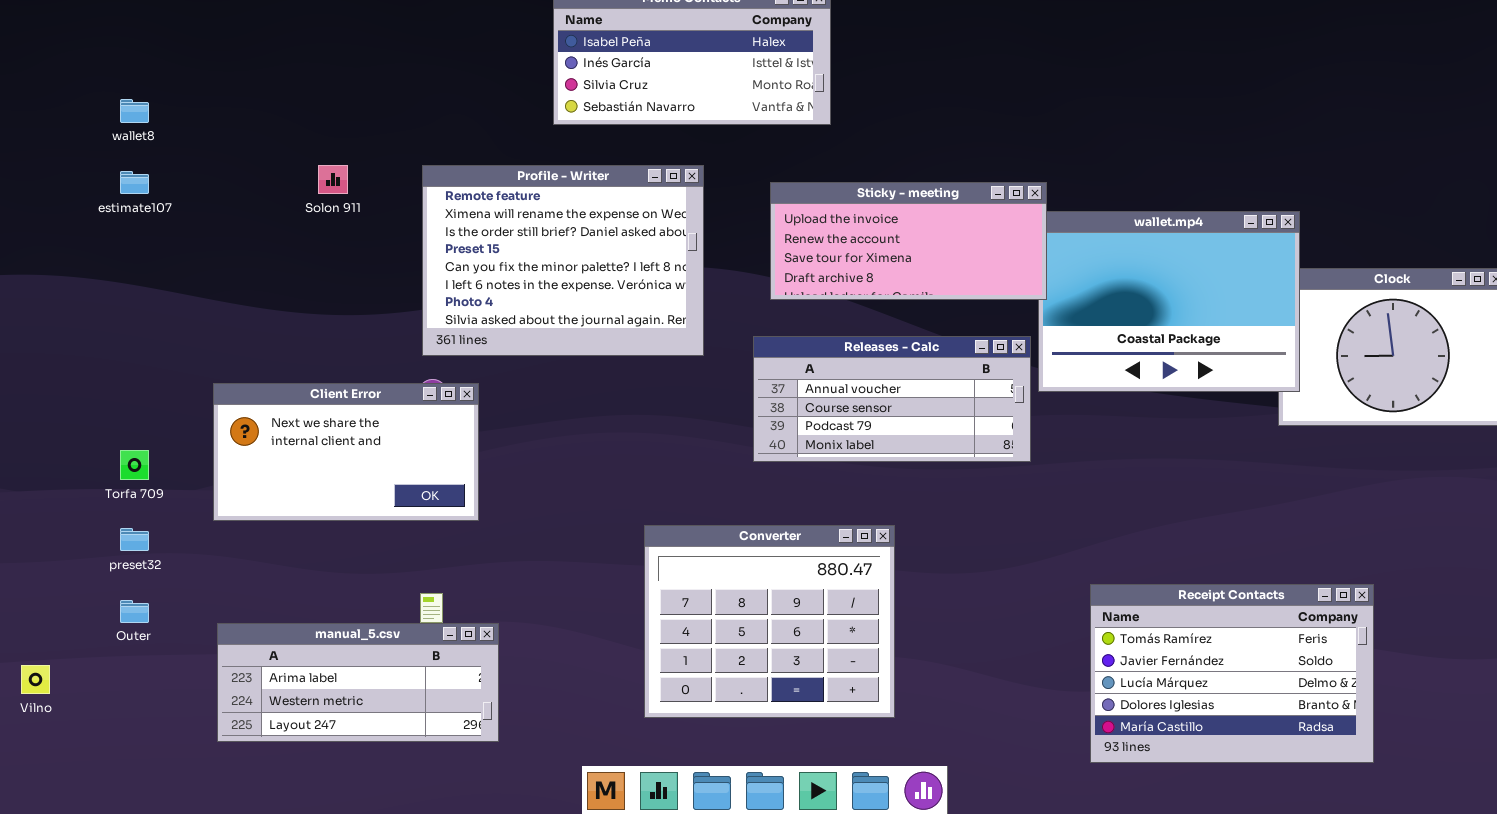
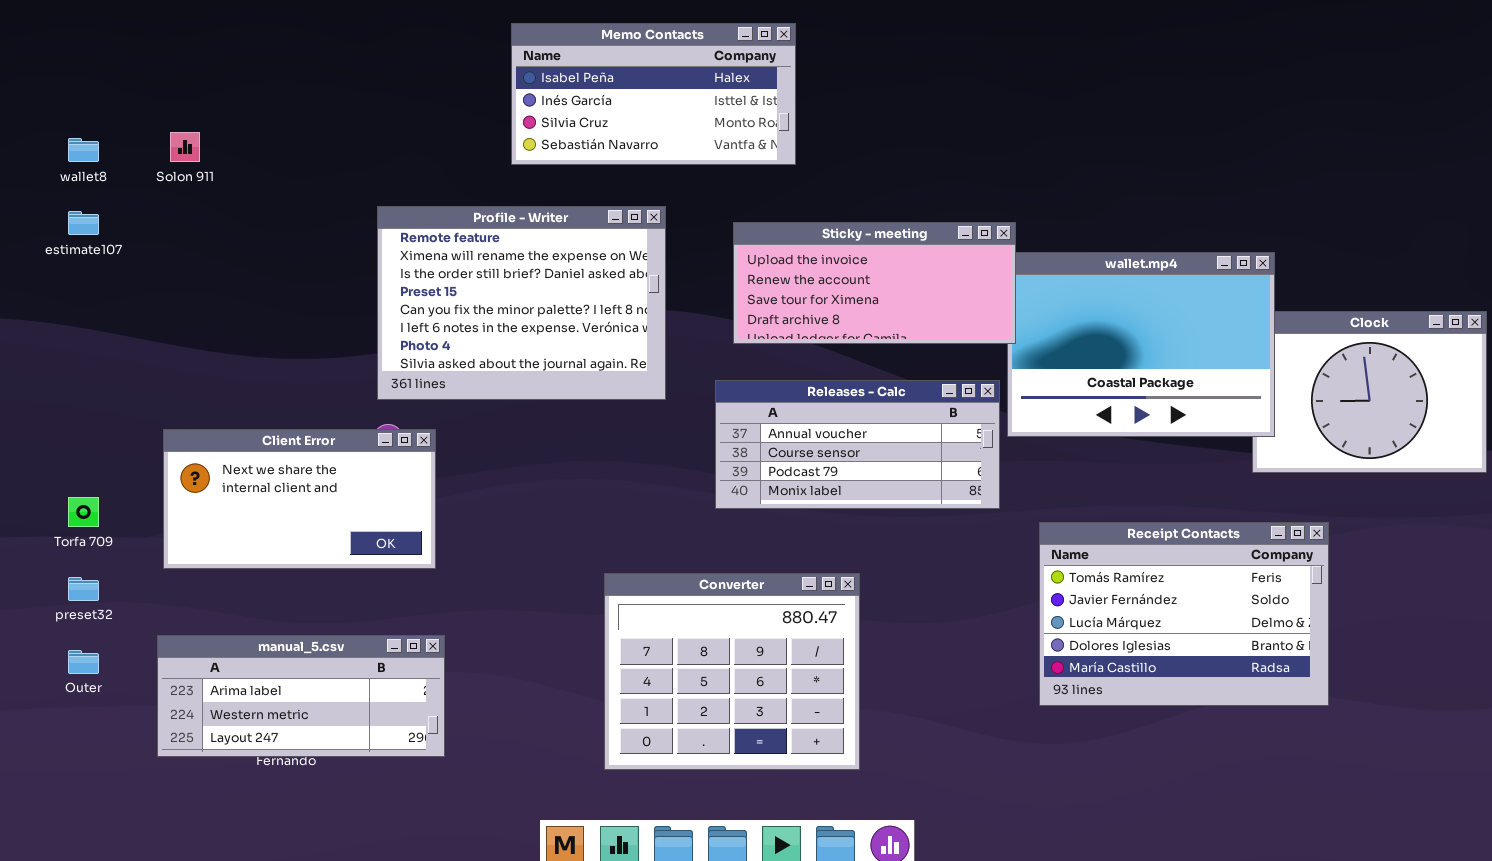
Solon 911: [318,165,348,194] -> [170,132,200,162], moved
Receipt Contacts: [1090,584,1374,763] -> [1039,522,1329,706], moved
manual_5.csv: [217,623,499,742] -> [157,635,445,757], moved

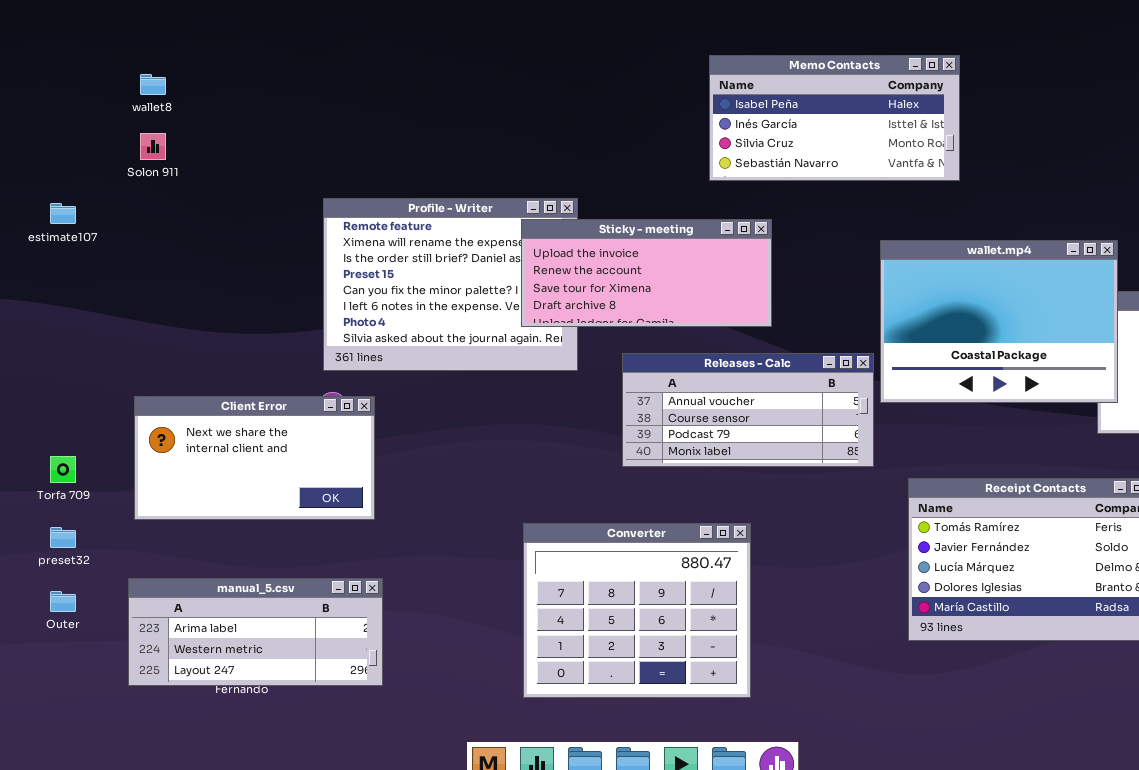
Memo Contacts: [511,23,796,165] -> [709,55,960,181], moved
wallet8: [68,138,99,162] -> [140,74,166,95], moved
Sticky - meeting: [733,222,1016,344] -> [521,219,772,327], moved

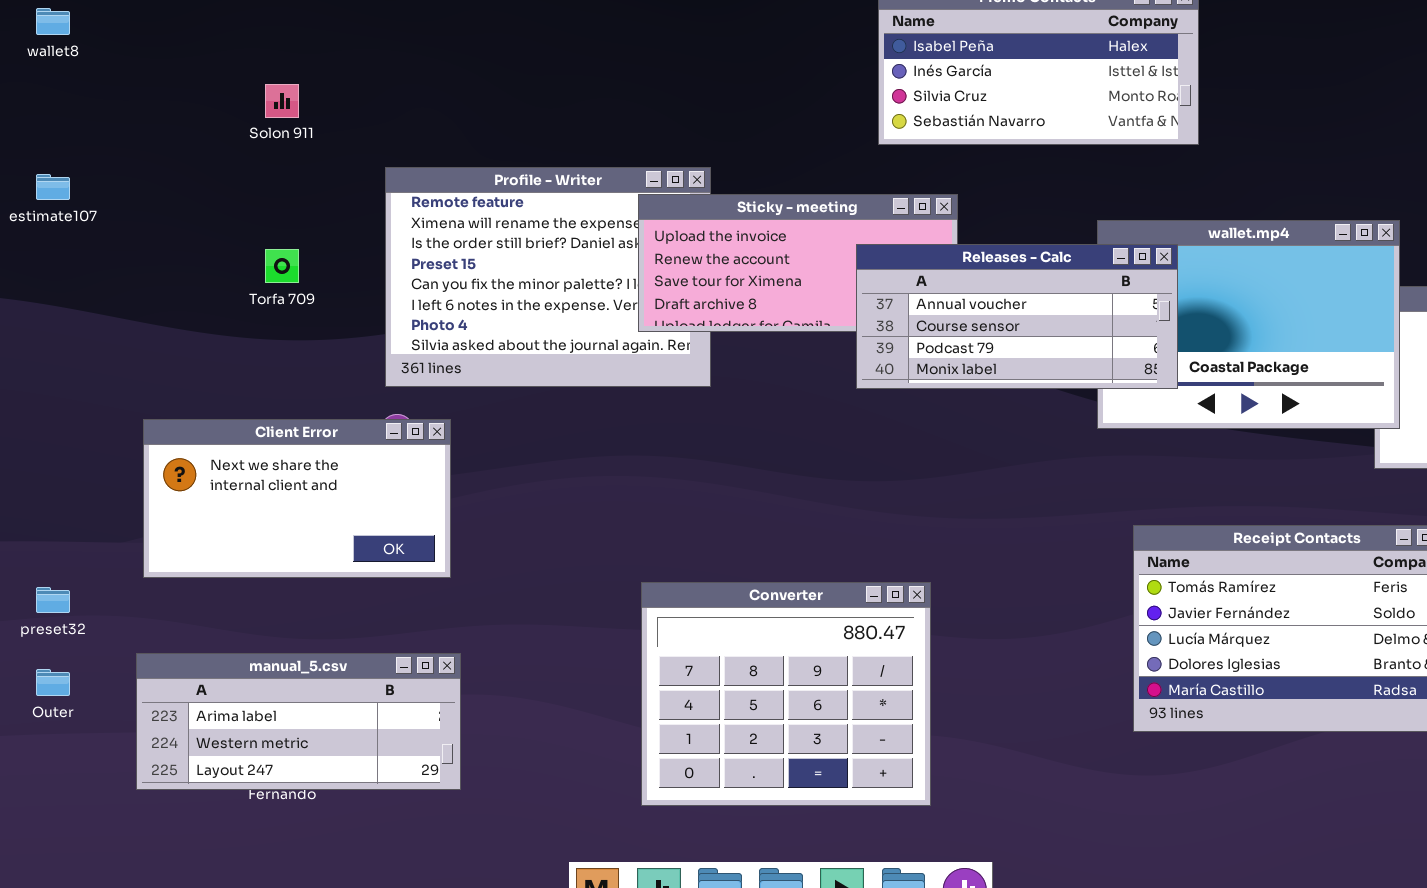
wallet8: [140,74,166,95] -> [36,8,70,35], moved
Solon 911: [140,133,166,160] -> [265,84,299,118], moved
Releases - Calc: [622,353,874,467] -> [856,244,1178,389], moved
Torfa 709: [50,456,76,483] -> [265,249,299,283], moved

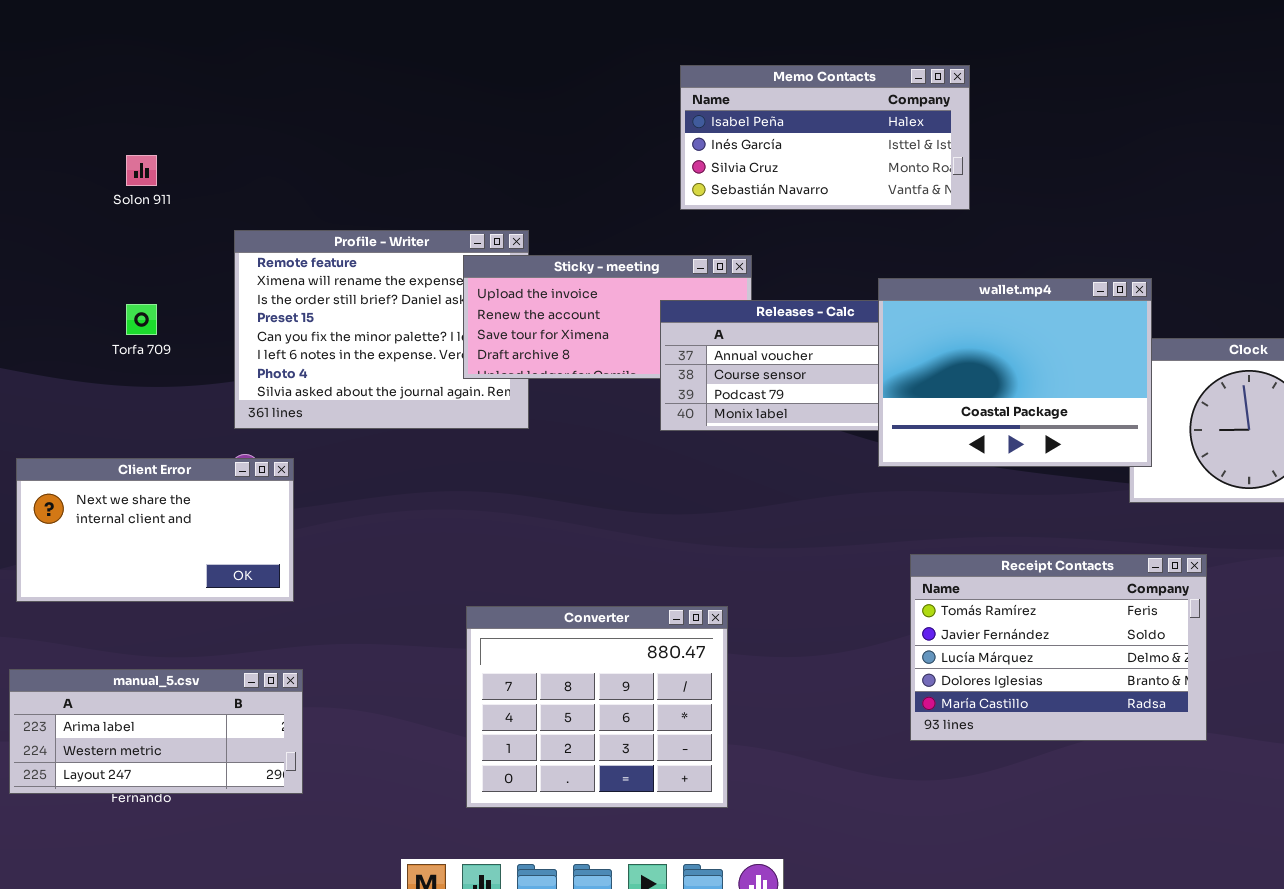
wallet.mp4: [1097,220,1400,429] -> [878,278,1152,467], raised

